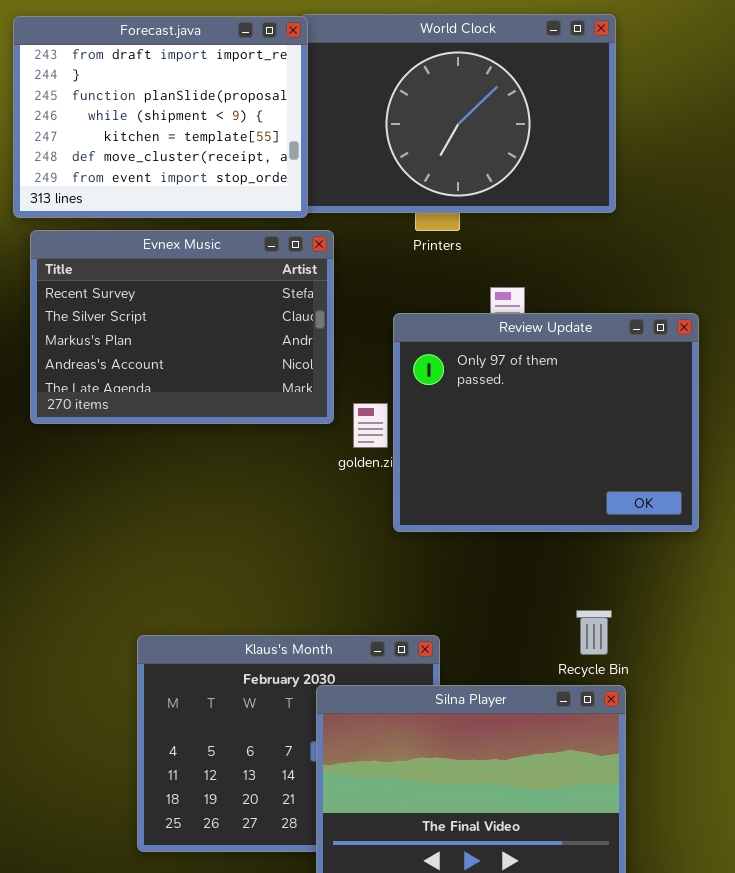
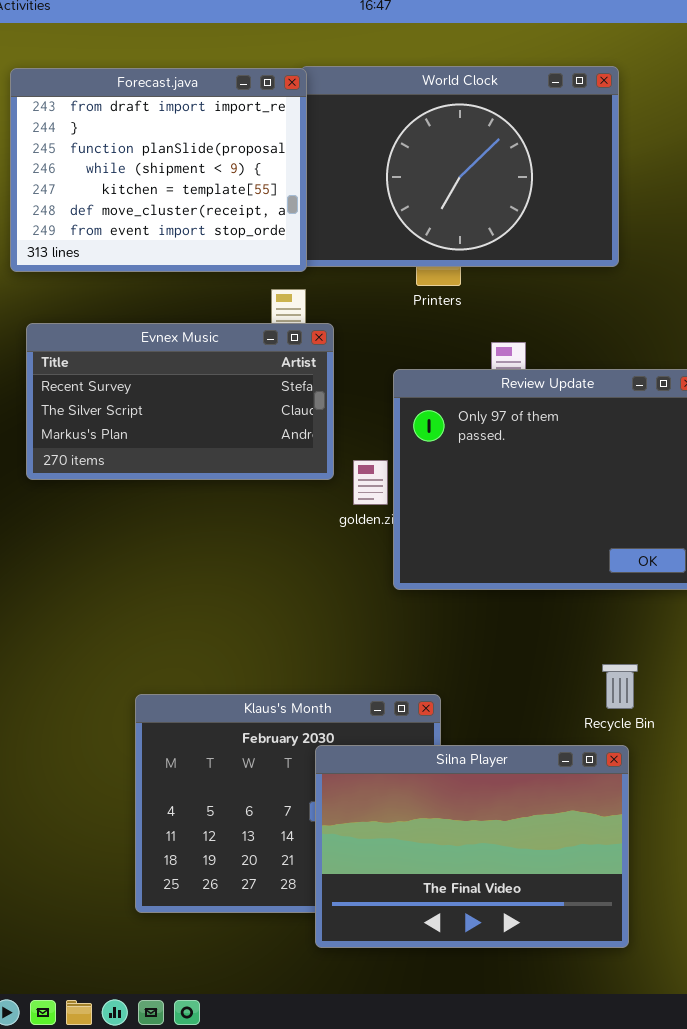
Evnex Music: [30,230,334,424] -> [26,323,334,480], resized
Recycle Bin: [576,610,612,655] -> [602,664,638,709], moved

